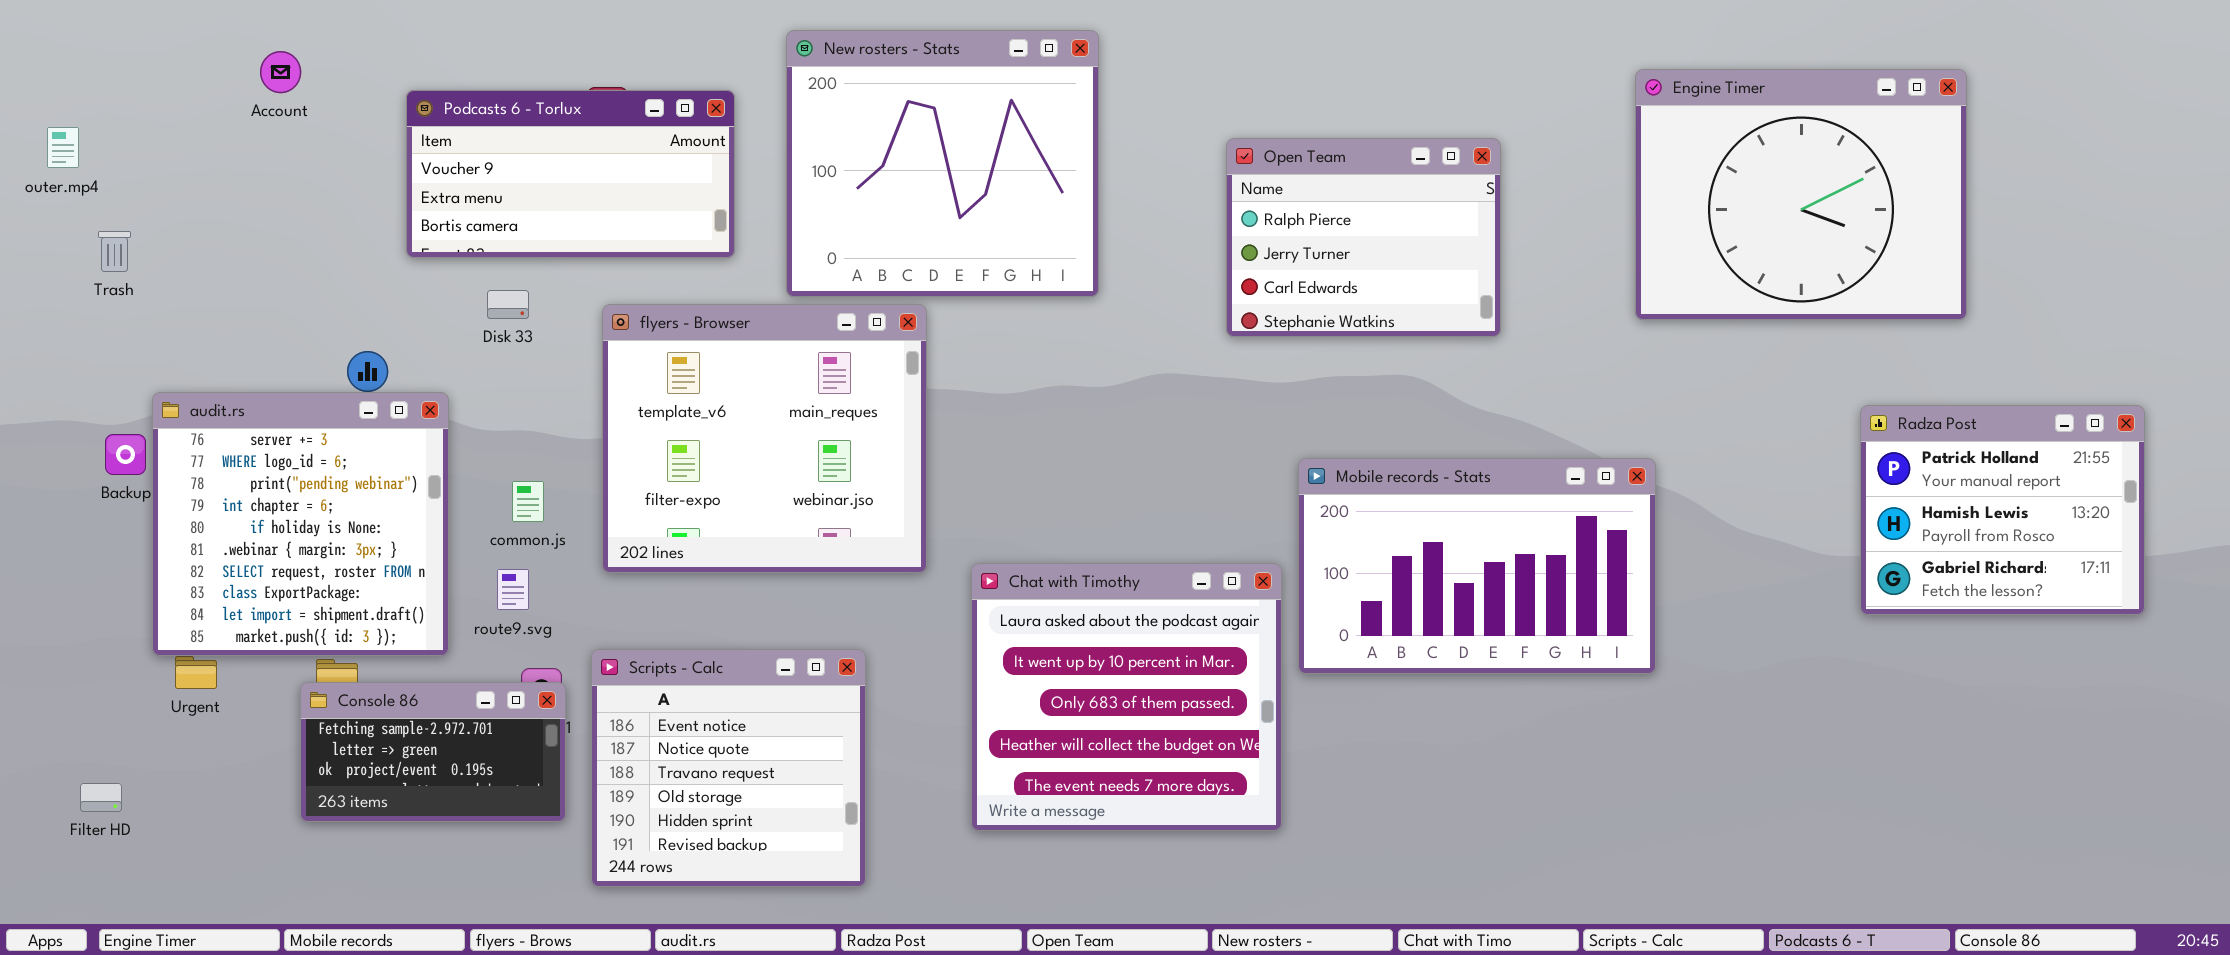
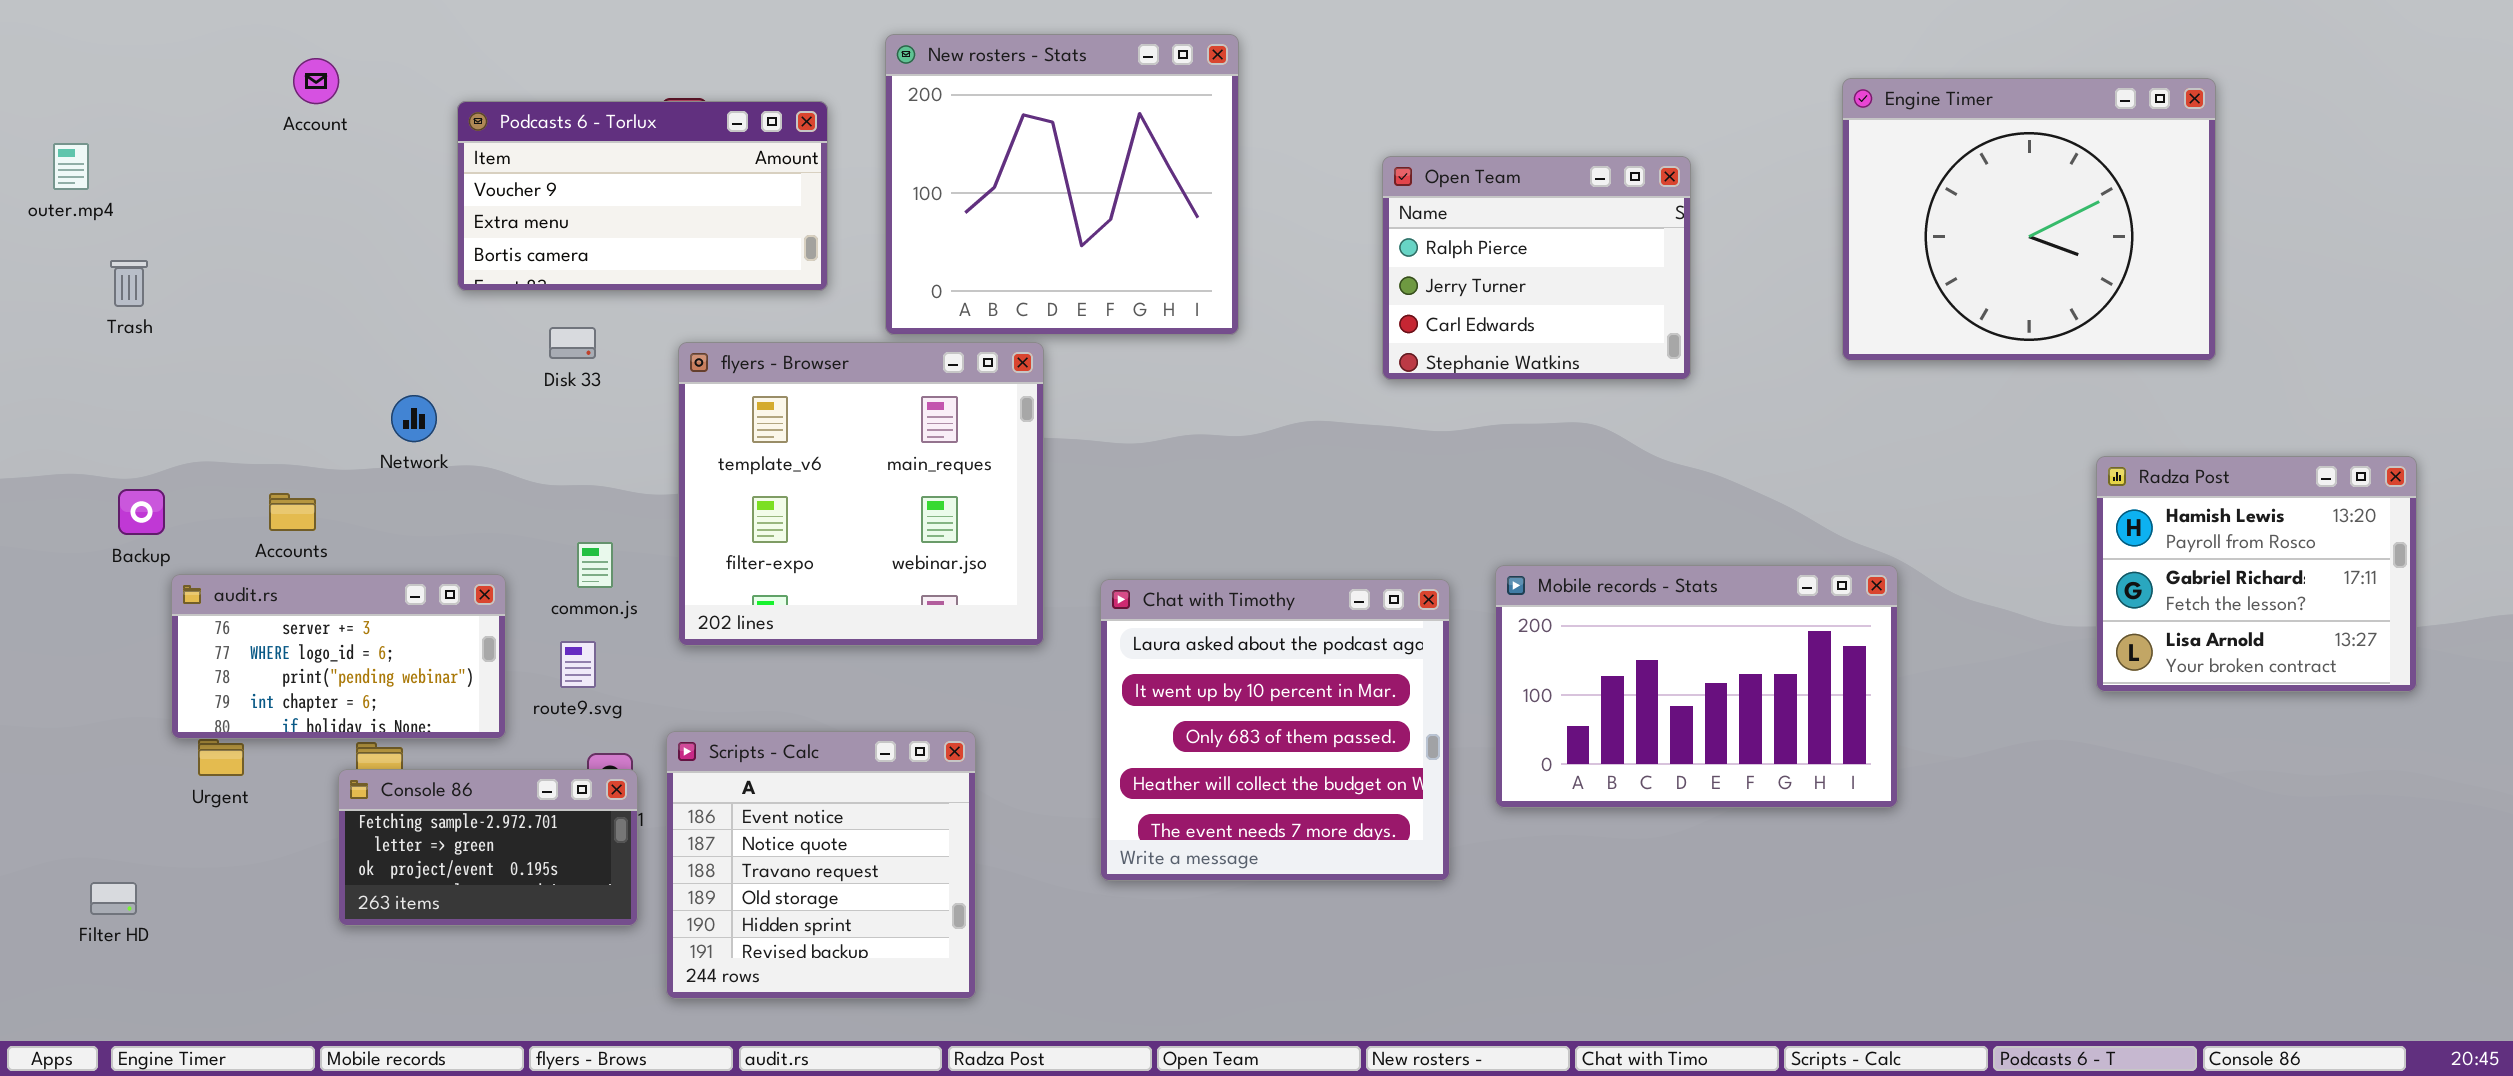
audit.rs: [152,392,449,656] -> [171,574,506,739], resized
Radza Post: [1860,405,2145,615] -> [2096,456,2417,692], scrolled down 1 row
Mobile records - Stats: [1298,458,1656,674] -> [1495,565,1898,808], moved
Chat with Timothy: [971,563,1282,831] -> [1100,579,1450,881], moved

